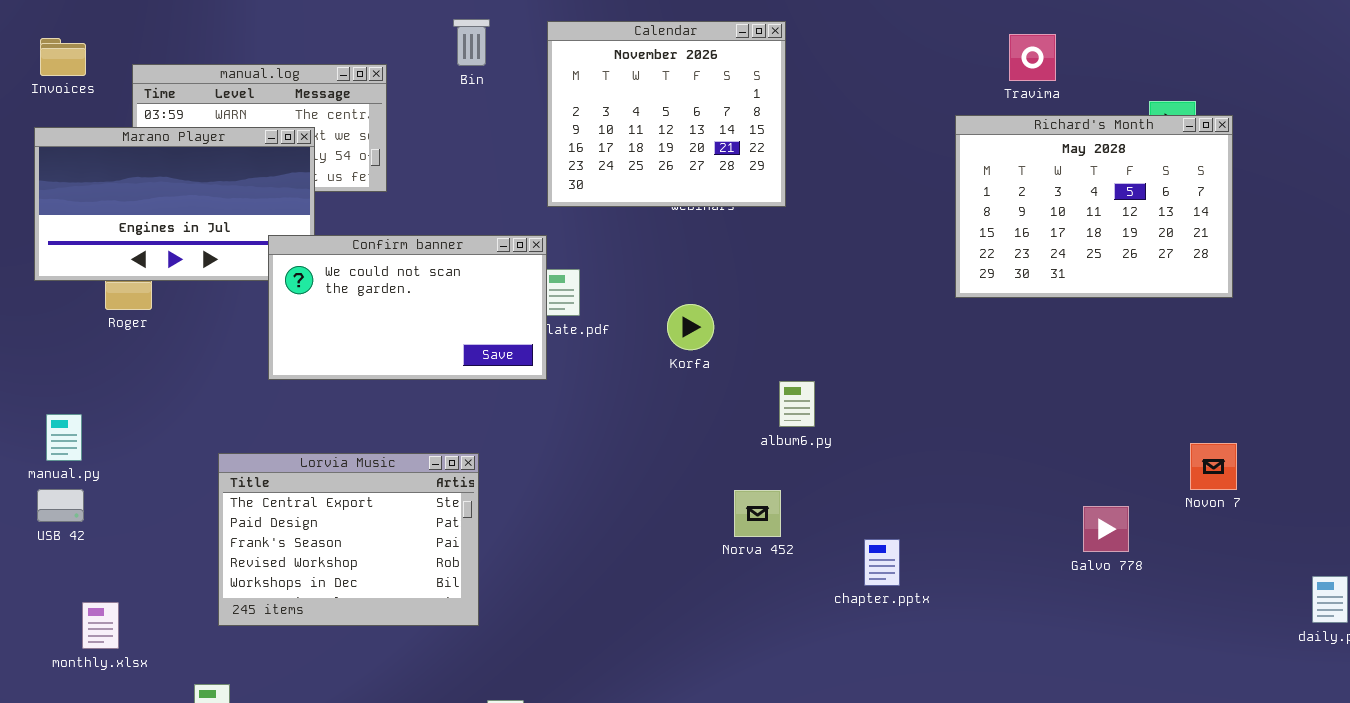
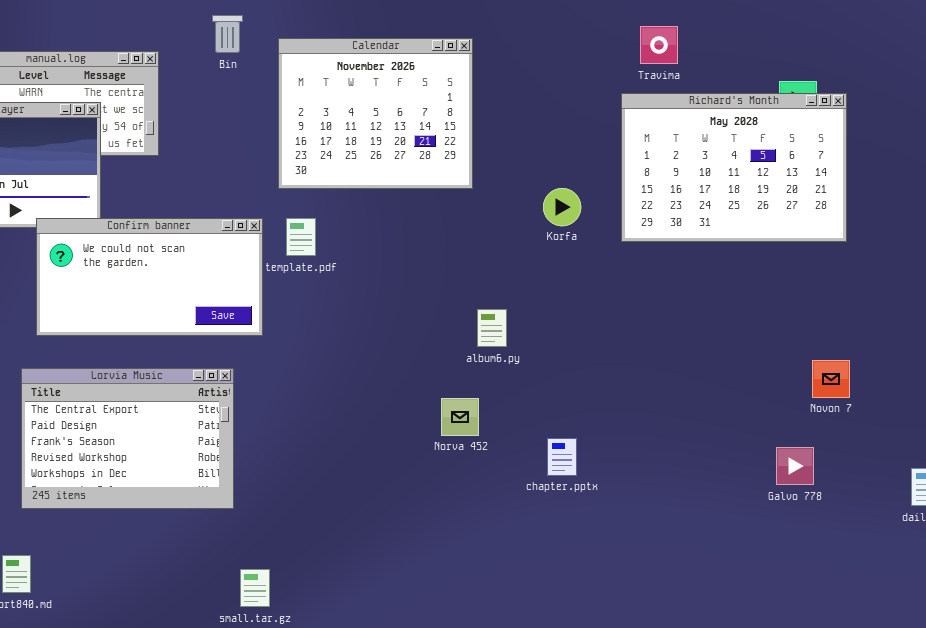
Calendar: [547,21,786,207] -> [278,38,473,189], moved
Travima: [1009,34,1056,81] -> [640,26,678,64], moved
Confirm banner: [268,235,547,380] -> [36,218,263,336], moved
Korfa: [667,304,714,350] -> [543,188,581,226], moved
Galvo 778: [1083,506,1129,552] -> [776,447,814,485], moved

